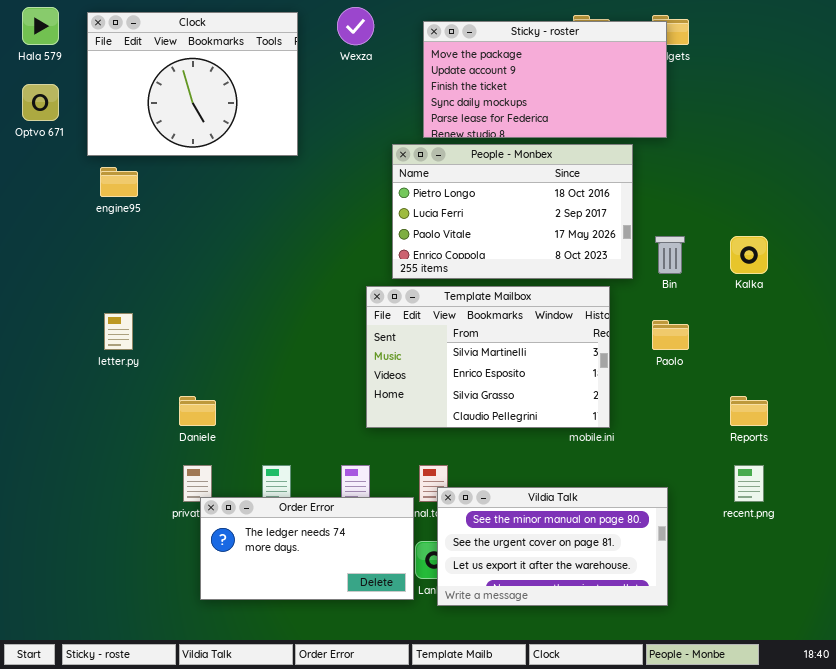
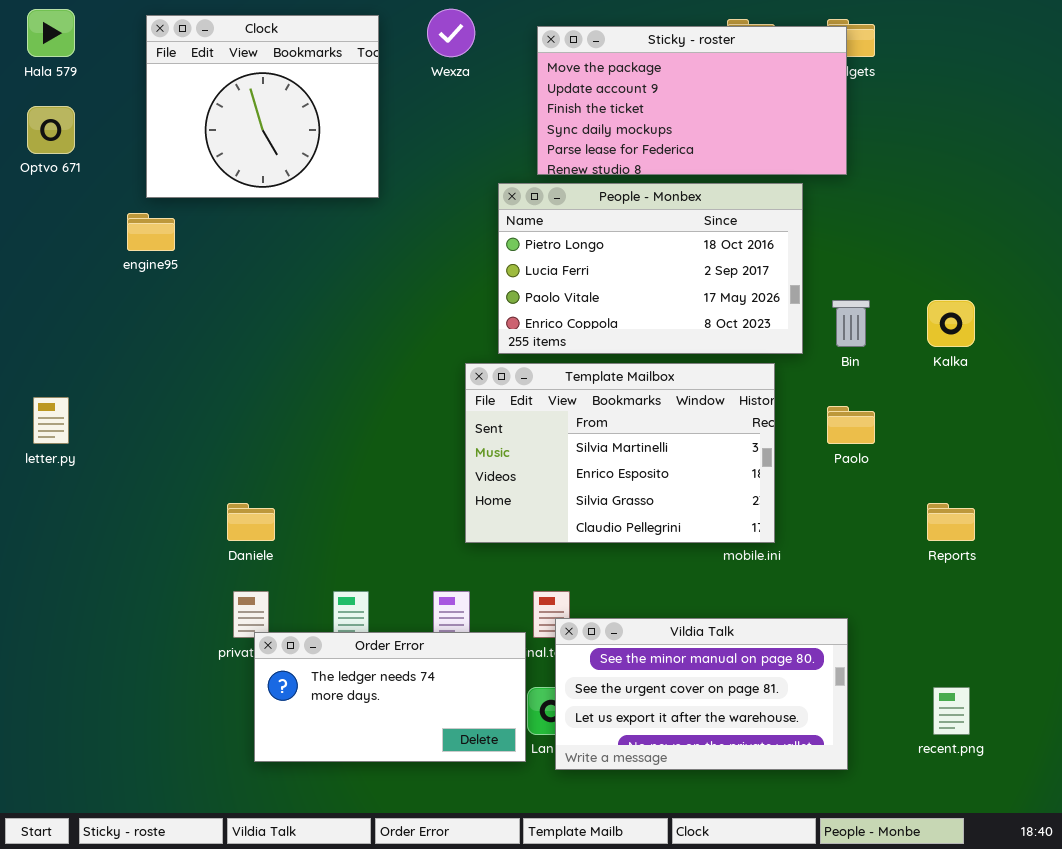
Clock: [87,12,298,156] -> [146,15,379,198], resized
letter.py: [104,313,133,350] -> [33,397,69,444], moved
recent.png: [734,465,764,502] -> [933,687,970,735], moved

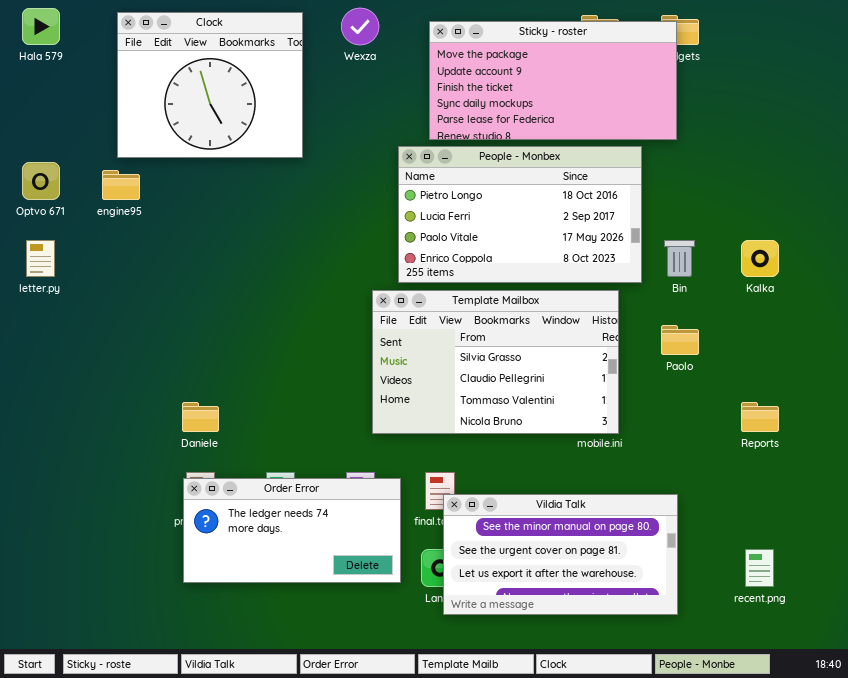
Optvo 671: [27,106,75,154] -> [22,162,60,200], moved
Template Mailbox: [465,363,775,543] -> [372,290,619,434], scrolled down 2 rows
letter.py: [33,397,69,444] -> [26,240,55,277], moved
Order Error: [254,632,526,762] -> [183,478,401,583], moved

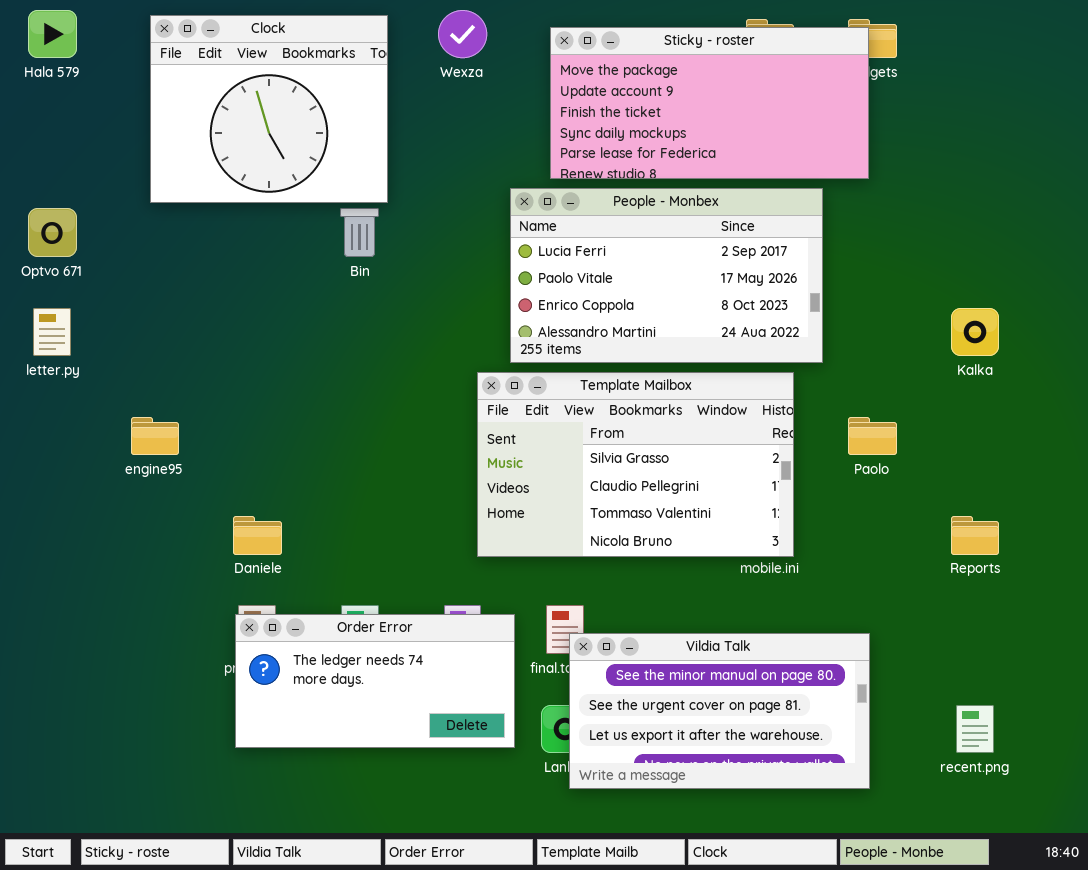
People - Monbex: [398,146,642,283] -> [510,188,823,363], scrolled down 1 row
engine95: [102,170,140,200] -> [131,417,179,455], moved
Bin: [664,240,695,277] -> [340,208,379,257], moved

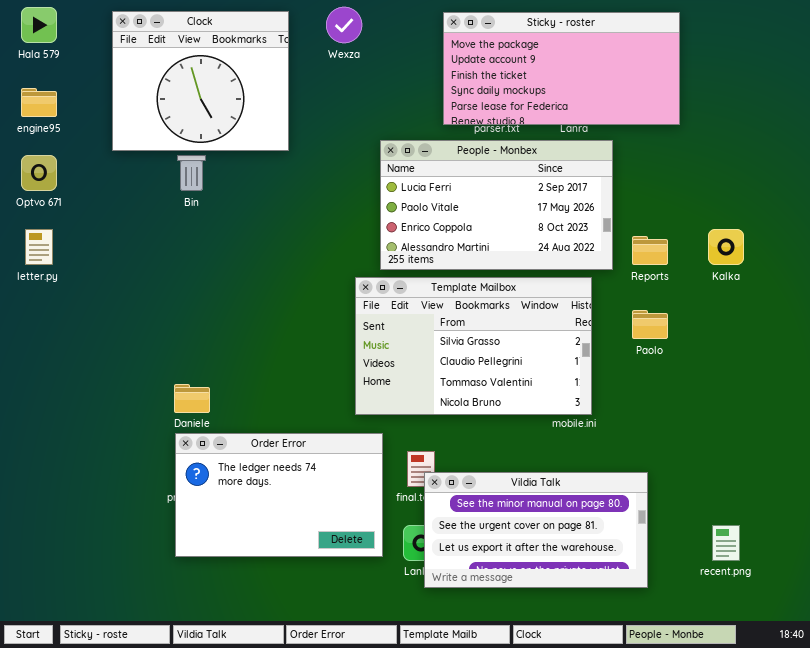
Sticky - roster: [550,27,869,179] -> [443,12,680,125], moved
Bin: [340,208,379,257] -> [177,155,206,191], moved
engine95: [131,417,179,455] -> [21,88,57,117], moved
Reports: [951,516,999,555] -> [632,236,668,265], moved
Order Error: [235,614,515,748] -> [175,433,383,557], resized

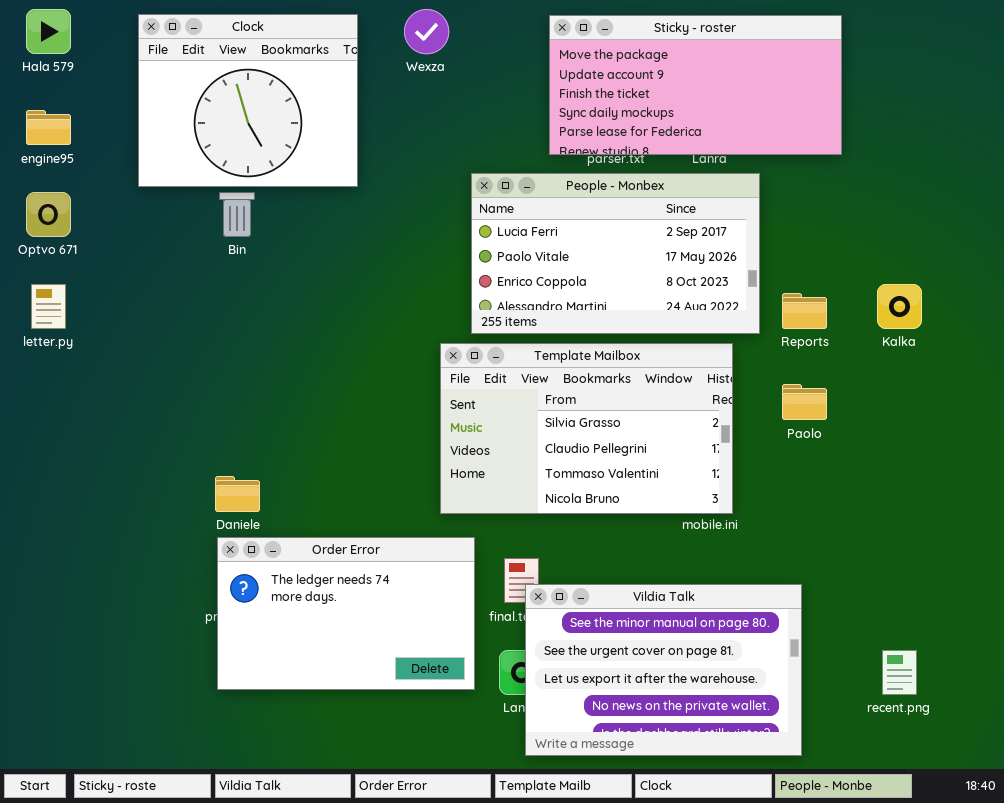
Vildia Talk: [424,472,648,588] -> [525,584,802,756], resized

